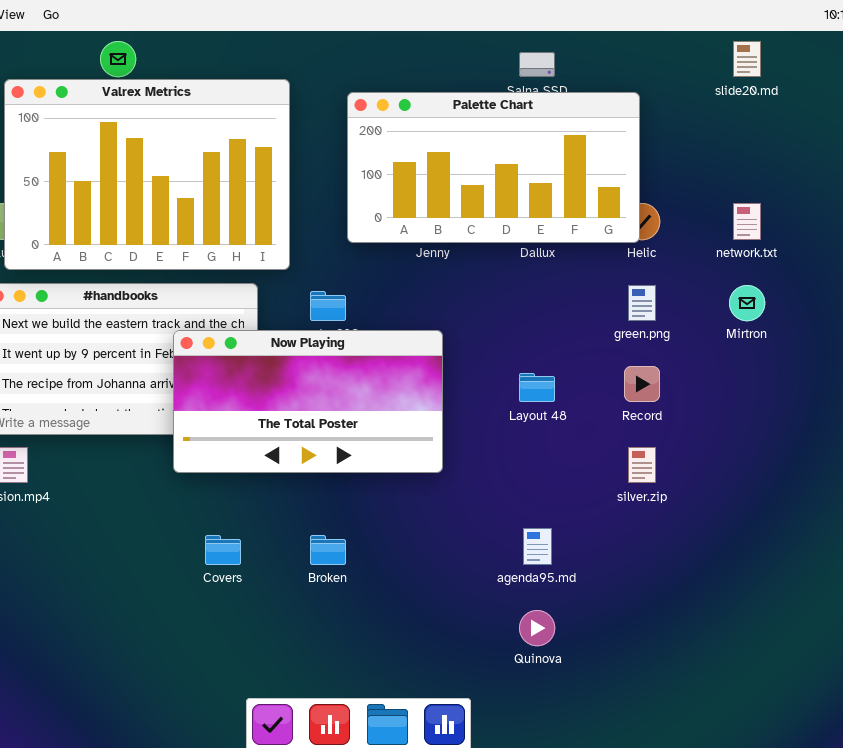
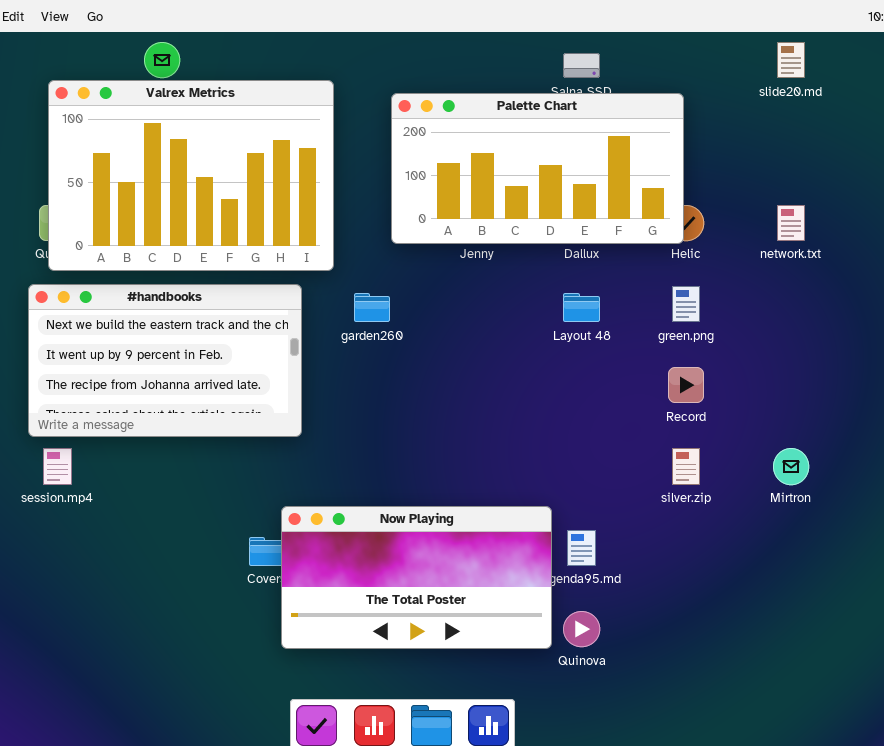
Mirtron: [729,285,765,321] -> [773,448,809,485], moved
Now Playing: [173,330,443,473] -> [281,506,552,649], moved
Layout 48: [519,373,555,402] -> [563,293,600,322], moved

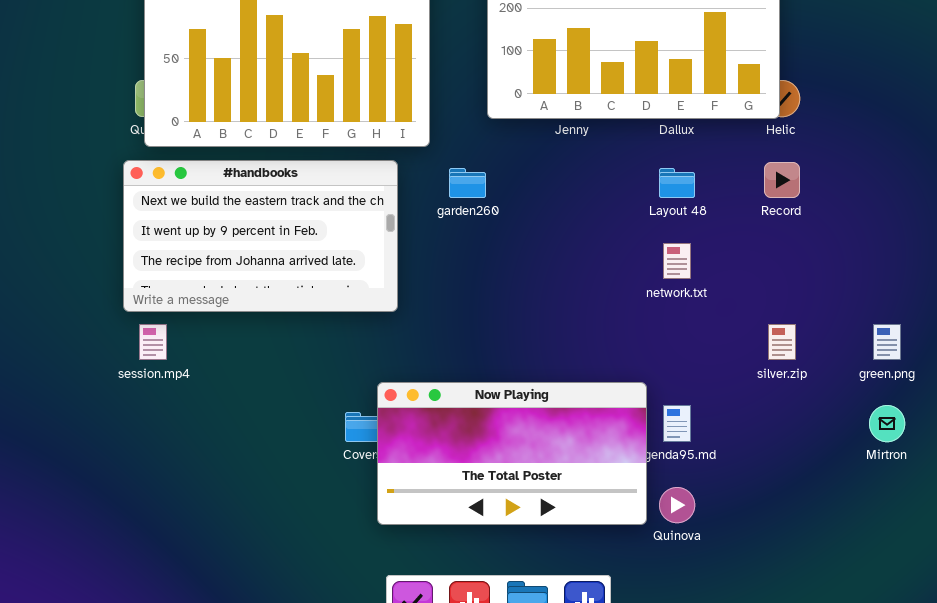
network.txt: [777,205,805,241] -> [663,243,691,279], moved
green.png: [672,286,700,322] -> [873,324,901,360], moved
Record: [668,367,704,403] -> [764,162,800,198], moved
Mirtron: [773,448,809,485] -> [869,405,905,442], moved

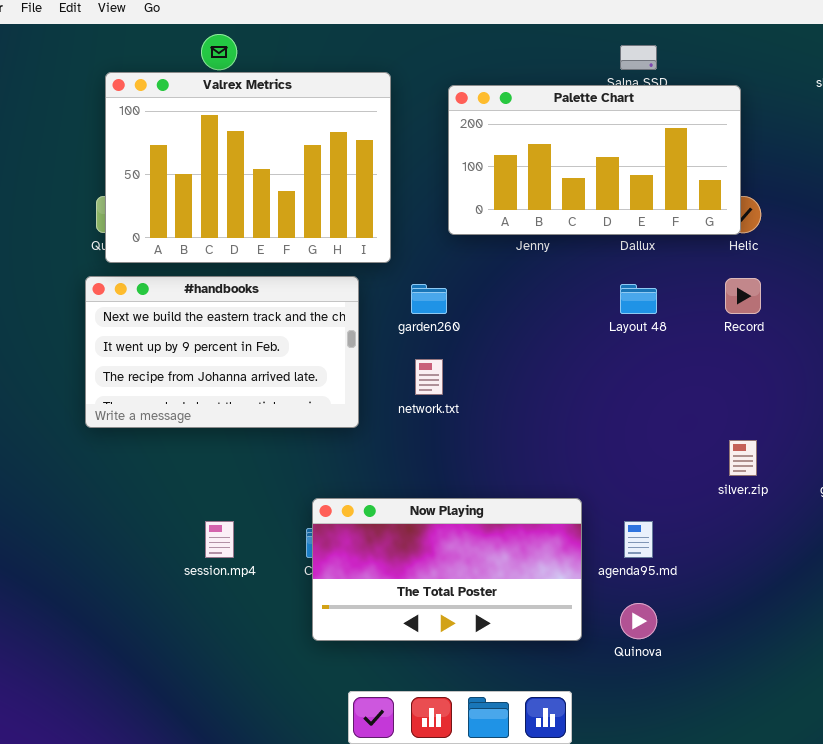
network.txt: [663,243,691,279] -> [415,359,443,395], moved
session.mp4: [139,324,167,360] -> [205,521,234,558], moved
Now Playing: [377,382,647,525] -> [312,498,582,641], moved

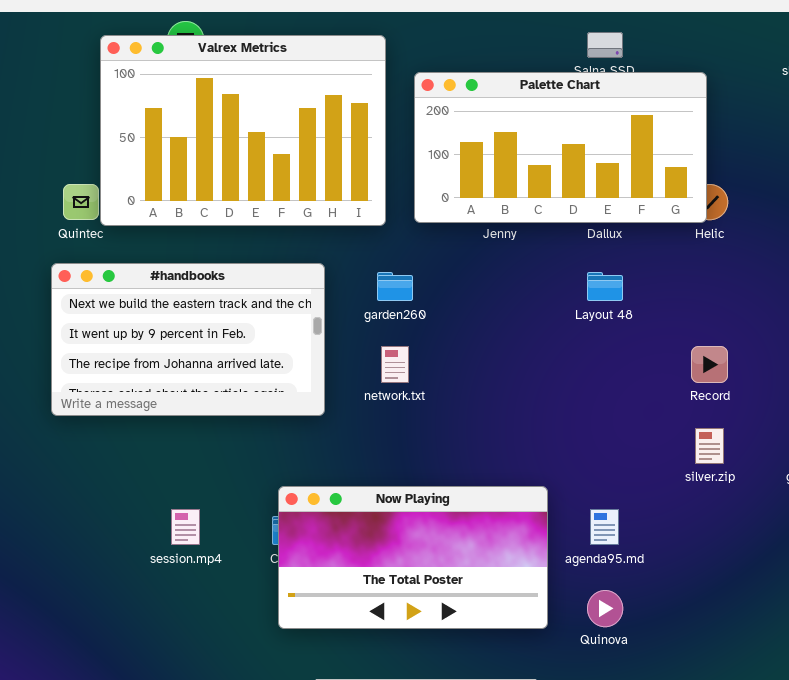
Valrex Metrics: [105,72,391,263] -> [100,35,386,226], moved
Record: [725,278,761,314] -> [691,346,728,383], moved

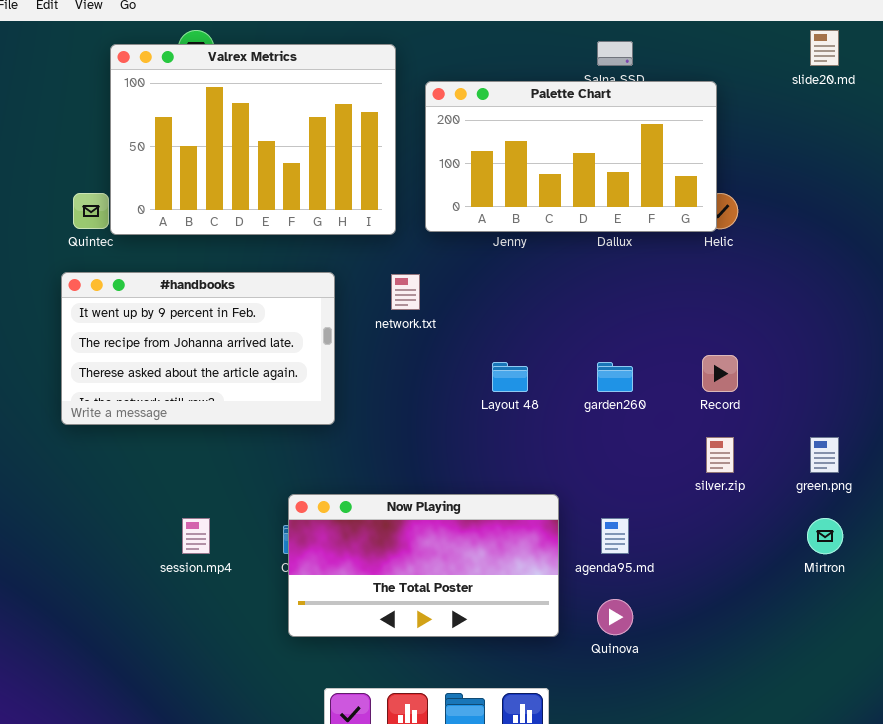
#handbooks: [51,263,325,416] -> [61,272,335,425], scrolled down 1 row
garden260: [377,272,413,301] -> [597,362,633,392], moved
Layout 48: [587,272,623,301] -> [492,362,528,392], moved
network.txt: [381,346,409,383] -> [391,274,420,310], moved

